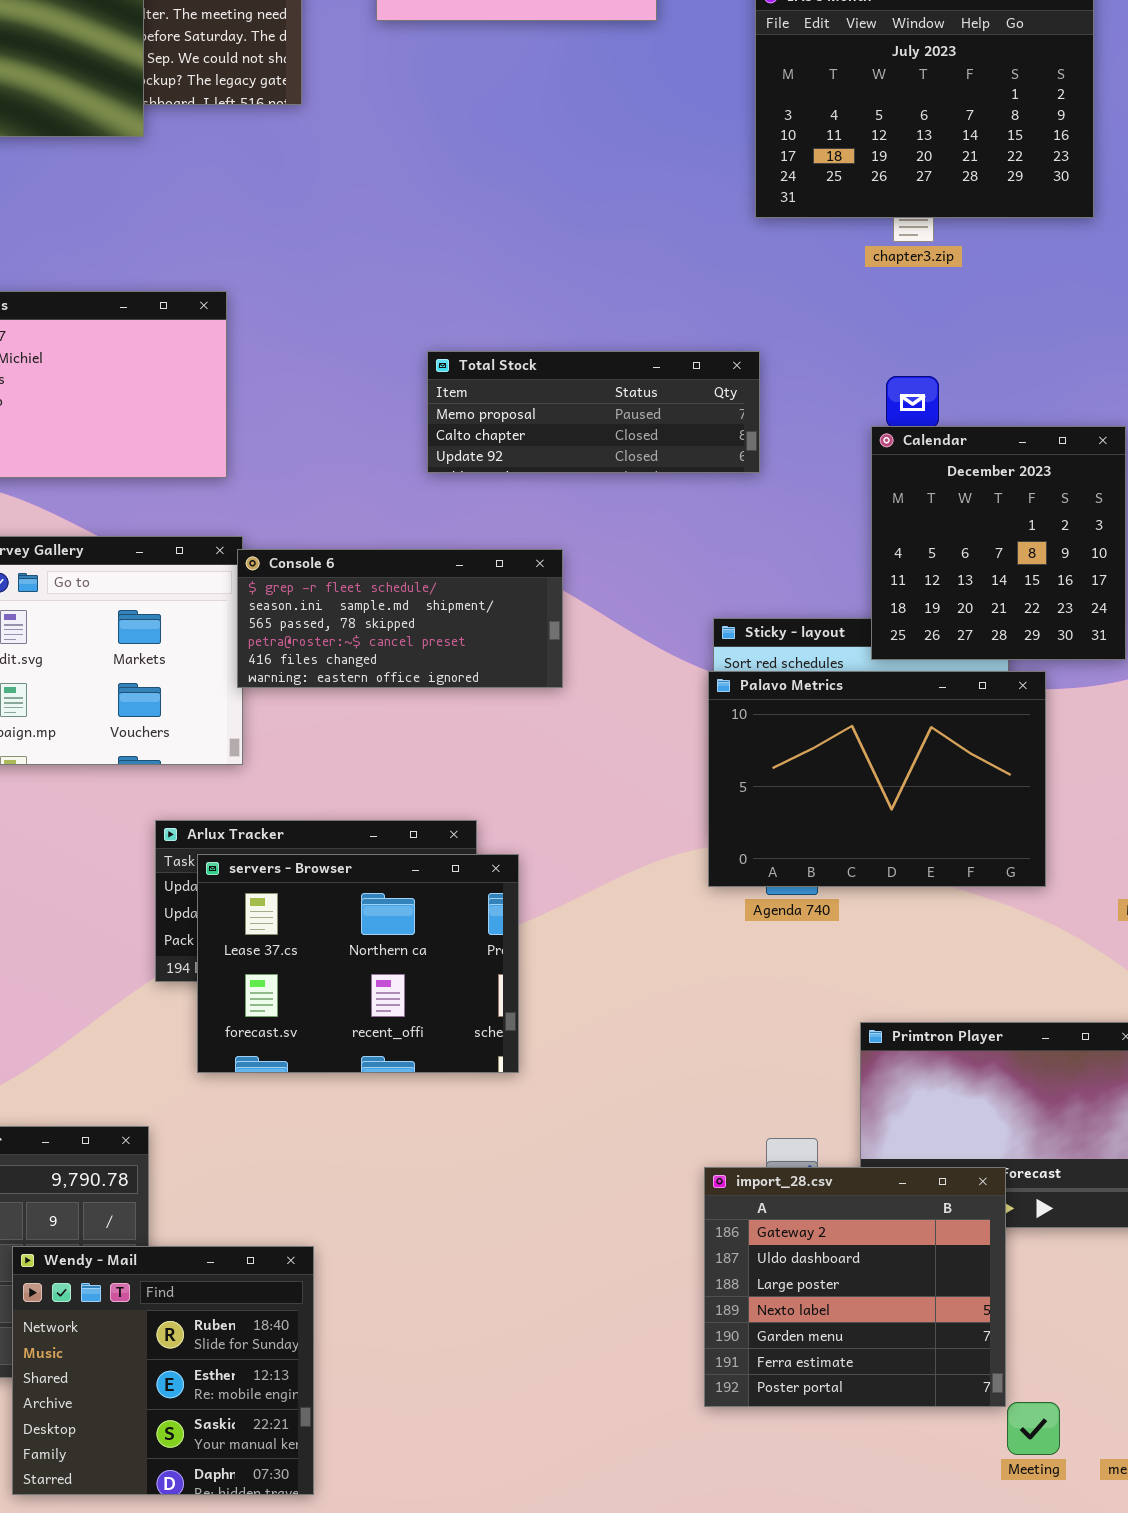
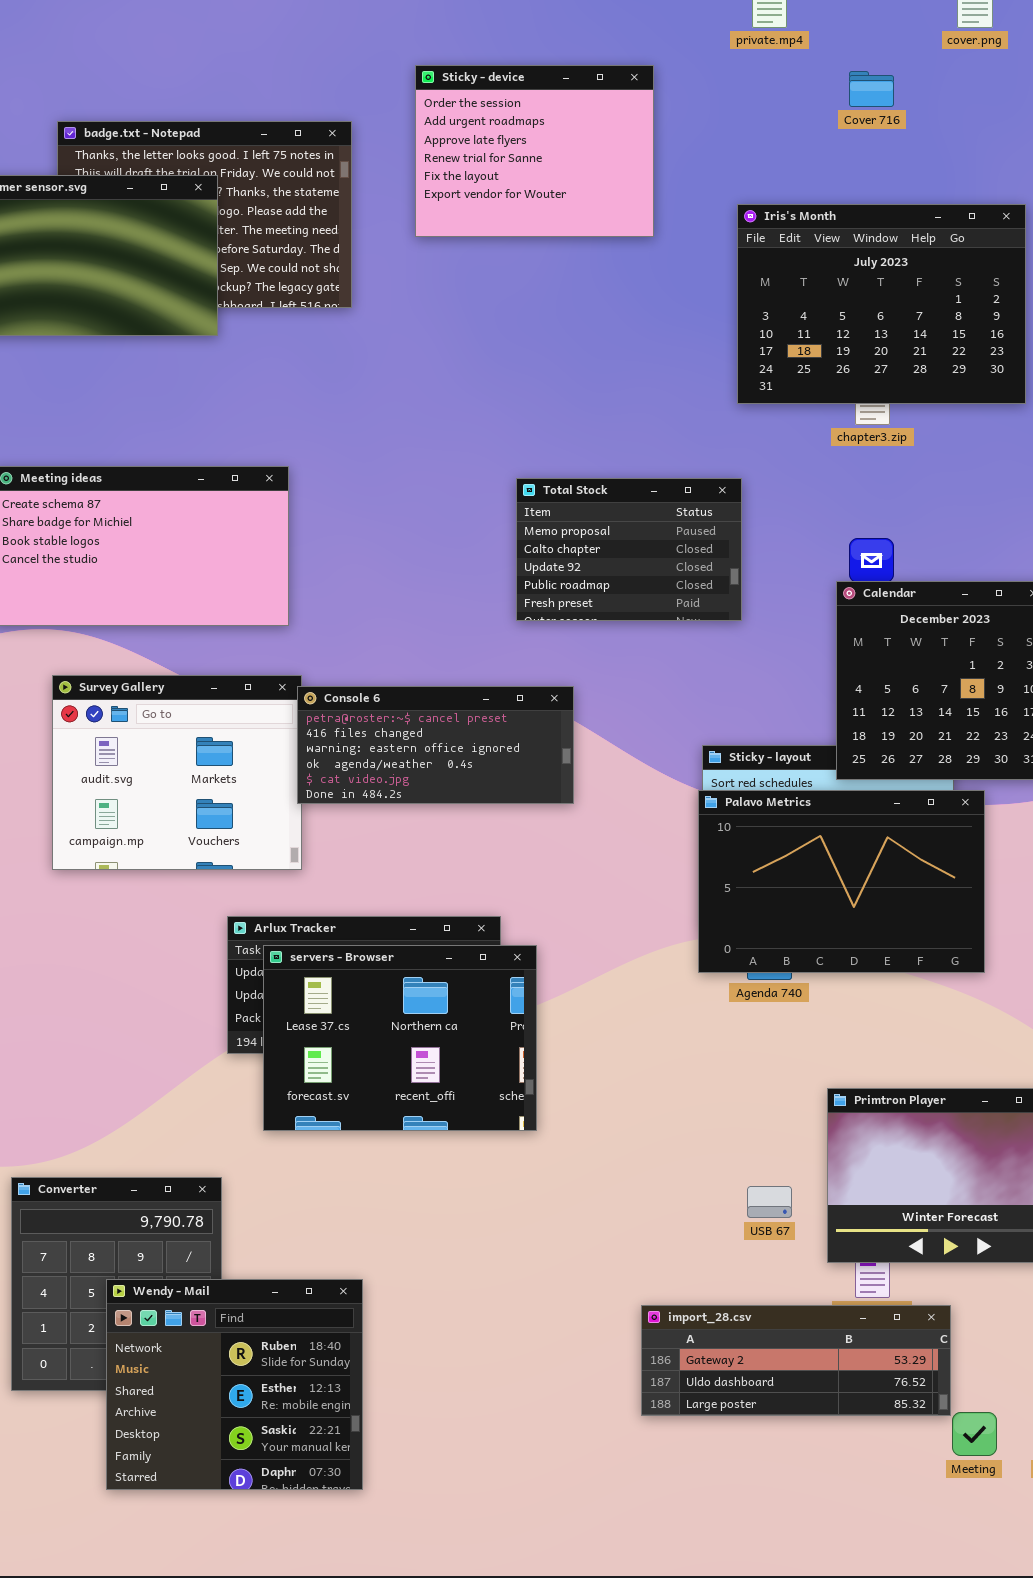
Total Stock: [427,351,760,473] -> [516,478,742,621], resized
Console 6: [237,549,563,688] -> [297,686,574,804], scrolled down 3 rows
import_28.csv: [704,1167,1006,1407] -> [641,1305,951,1416], resized

